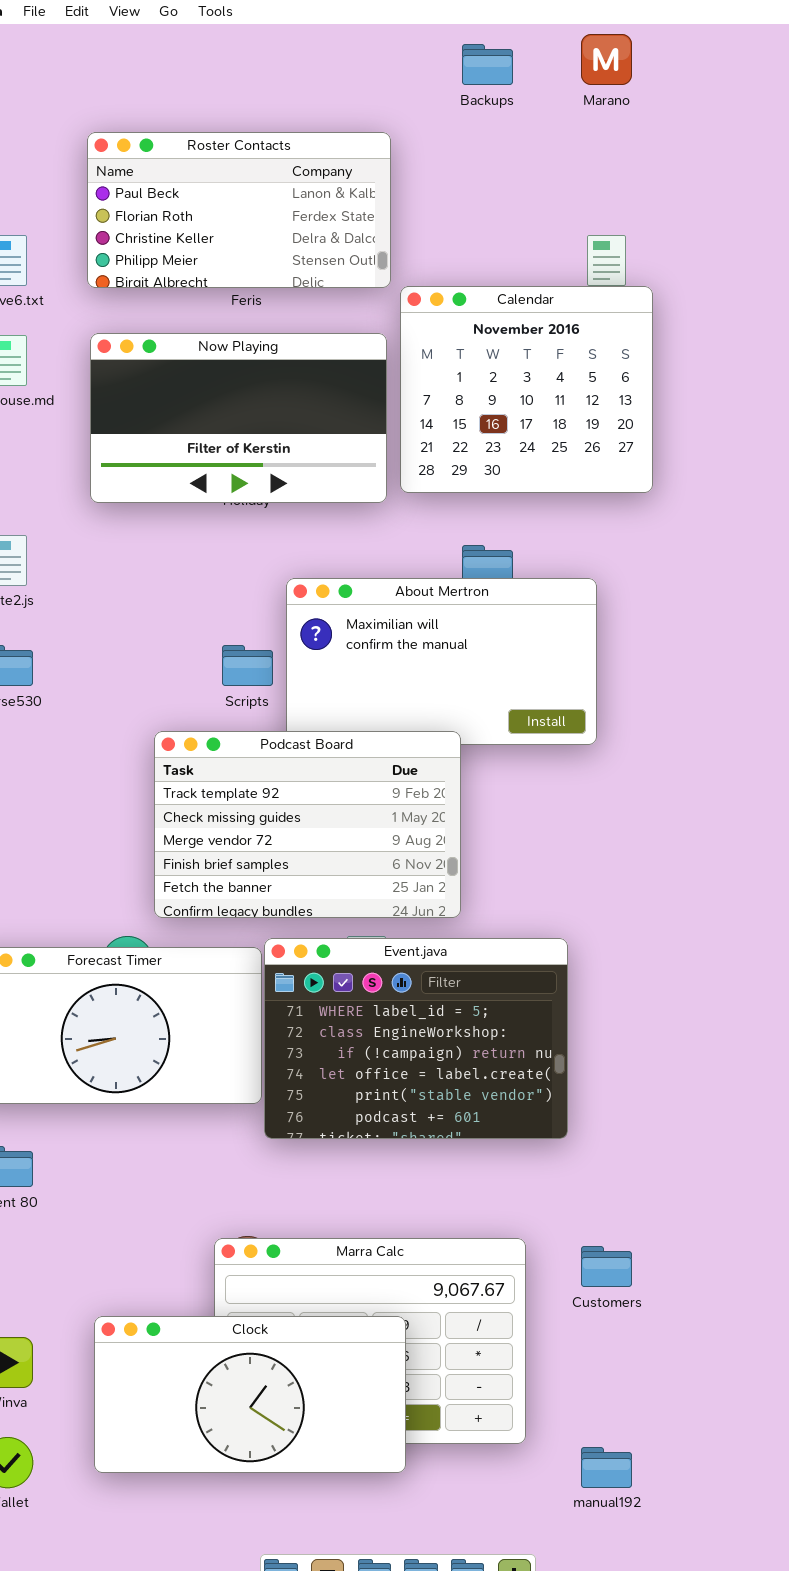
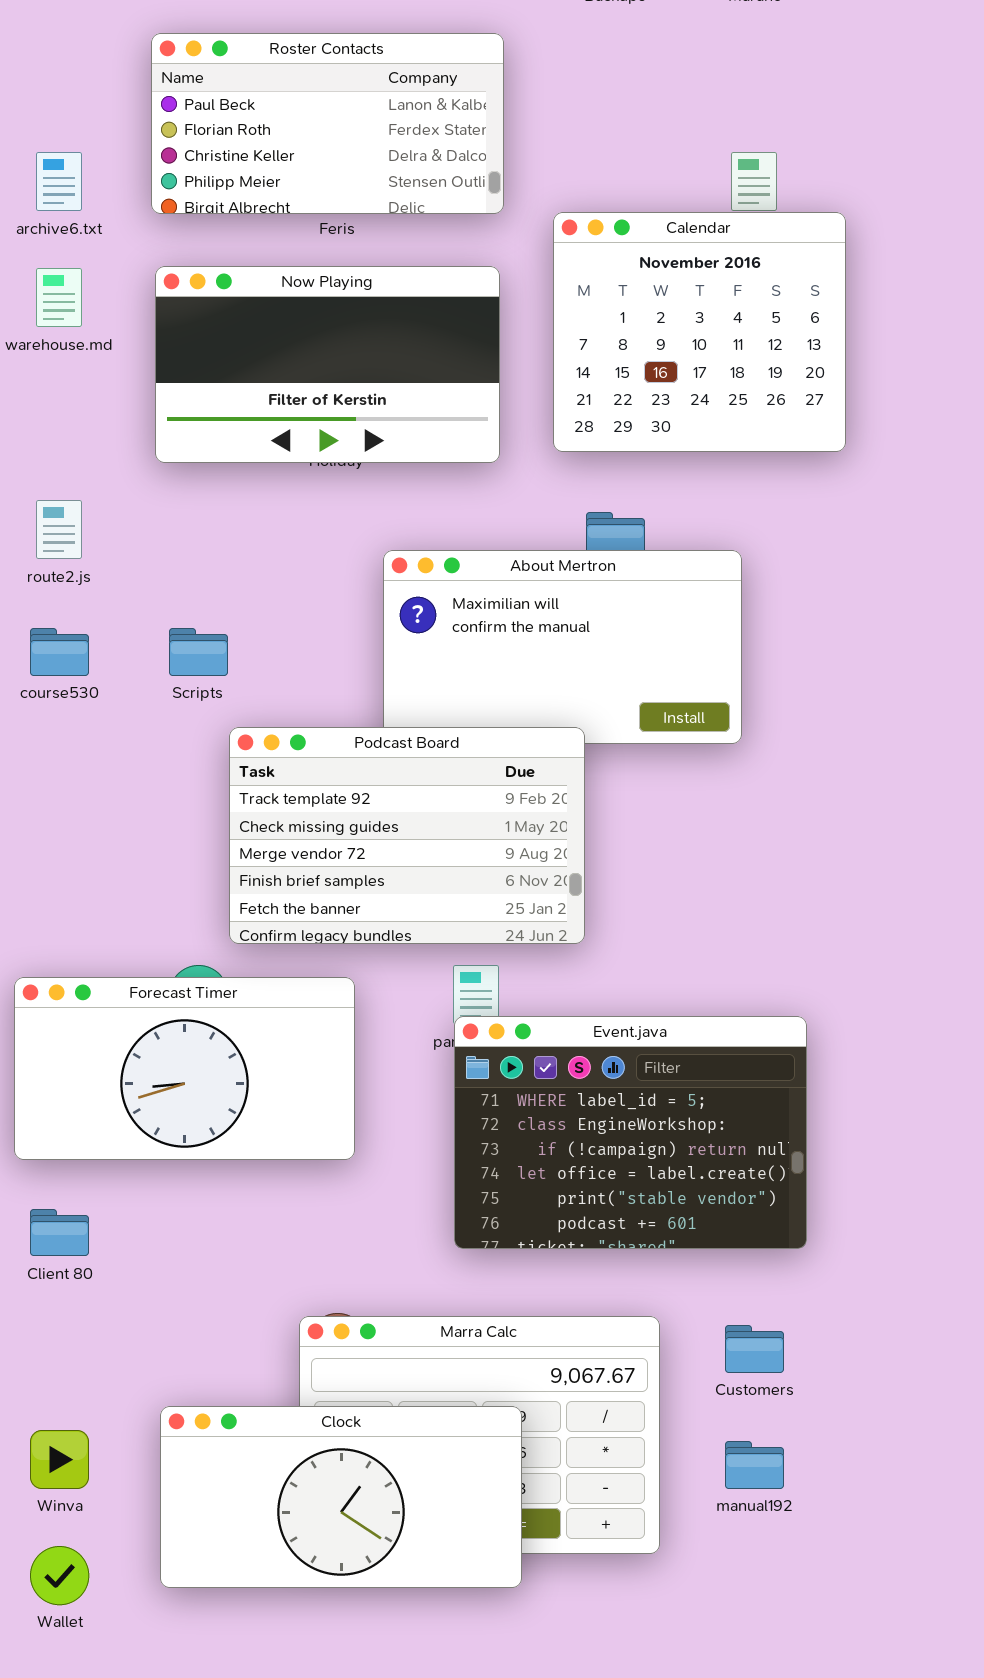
Calendar: [400,286,653,493] -> [553,212,846,452], moved
Scripts: [222,645,273,686] -> [169,628,228,676], moved
Event.java: [264,938,568,1139] -> [454,1016,807,1249], moved
manual192: [581,1447,632,1488] -> [725,1441,784,1489], moved

